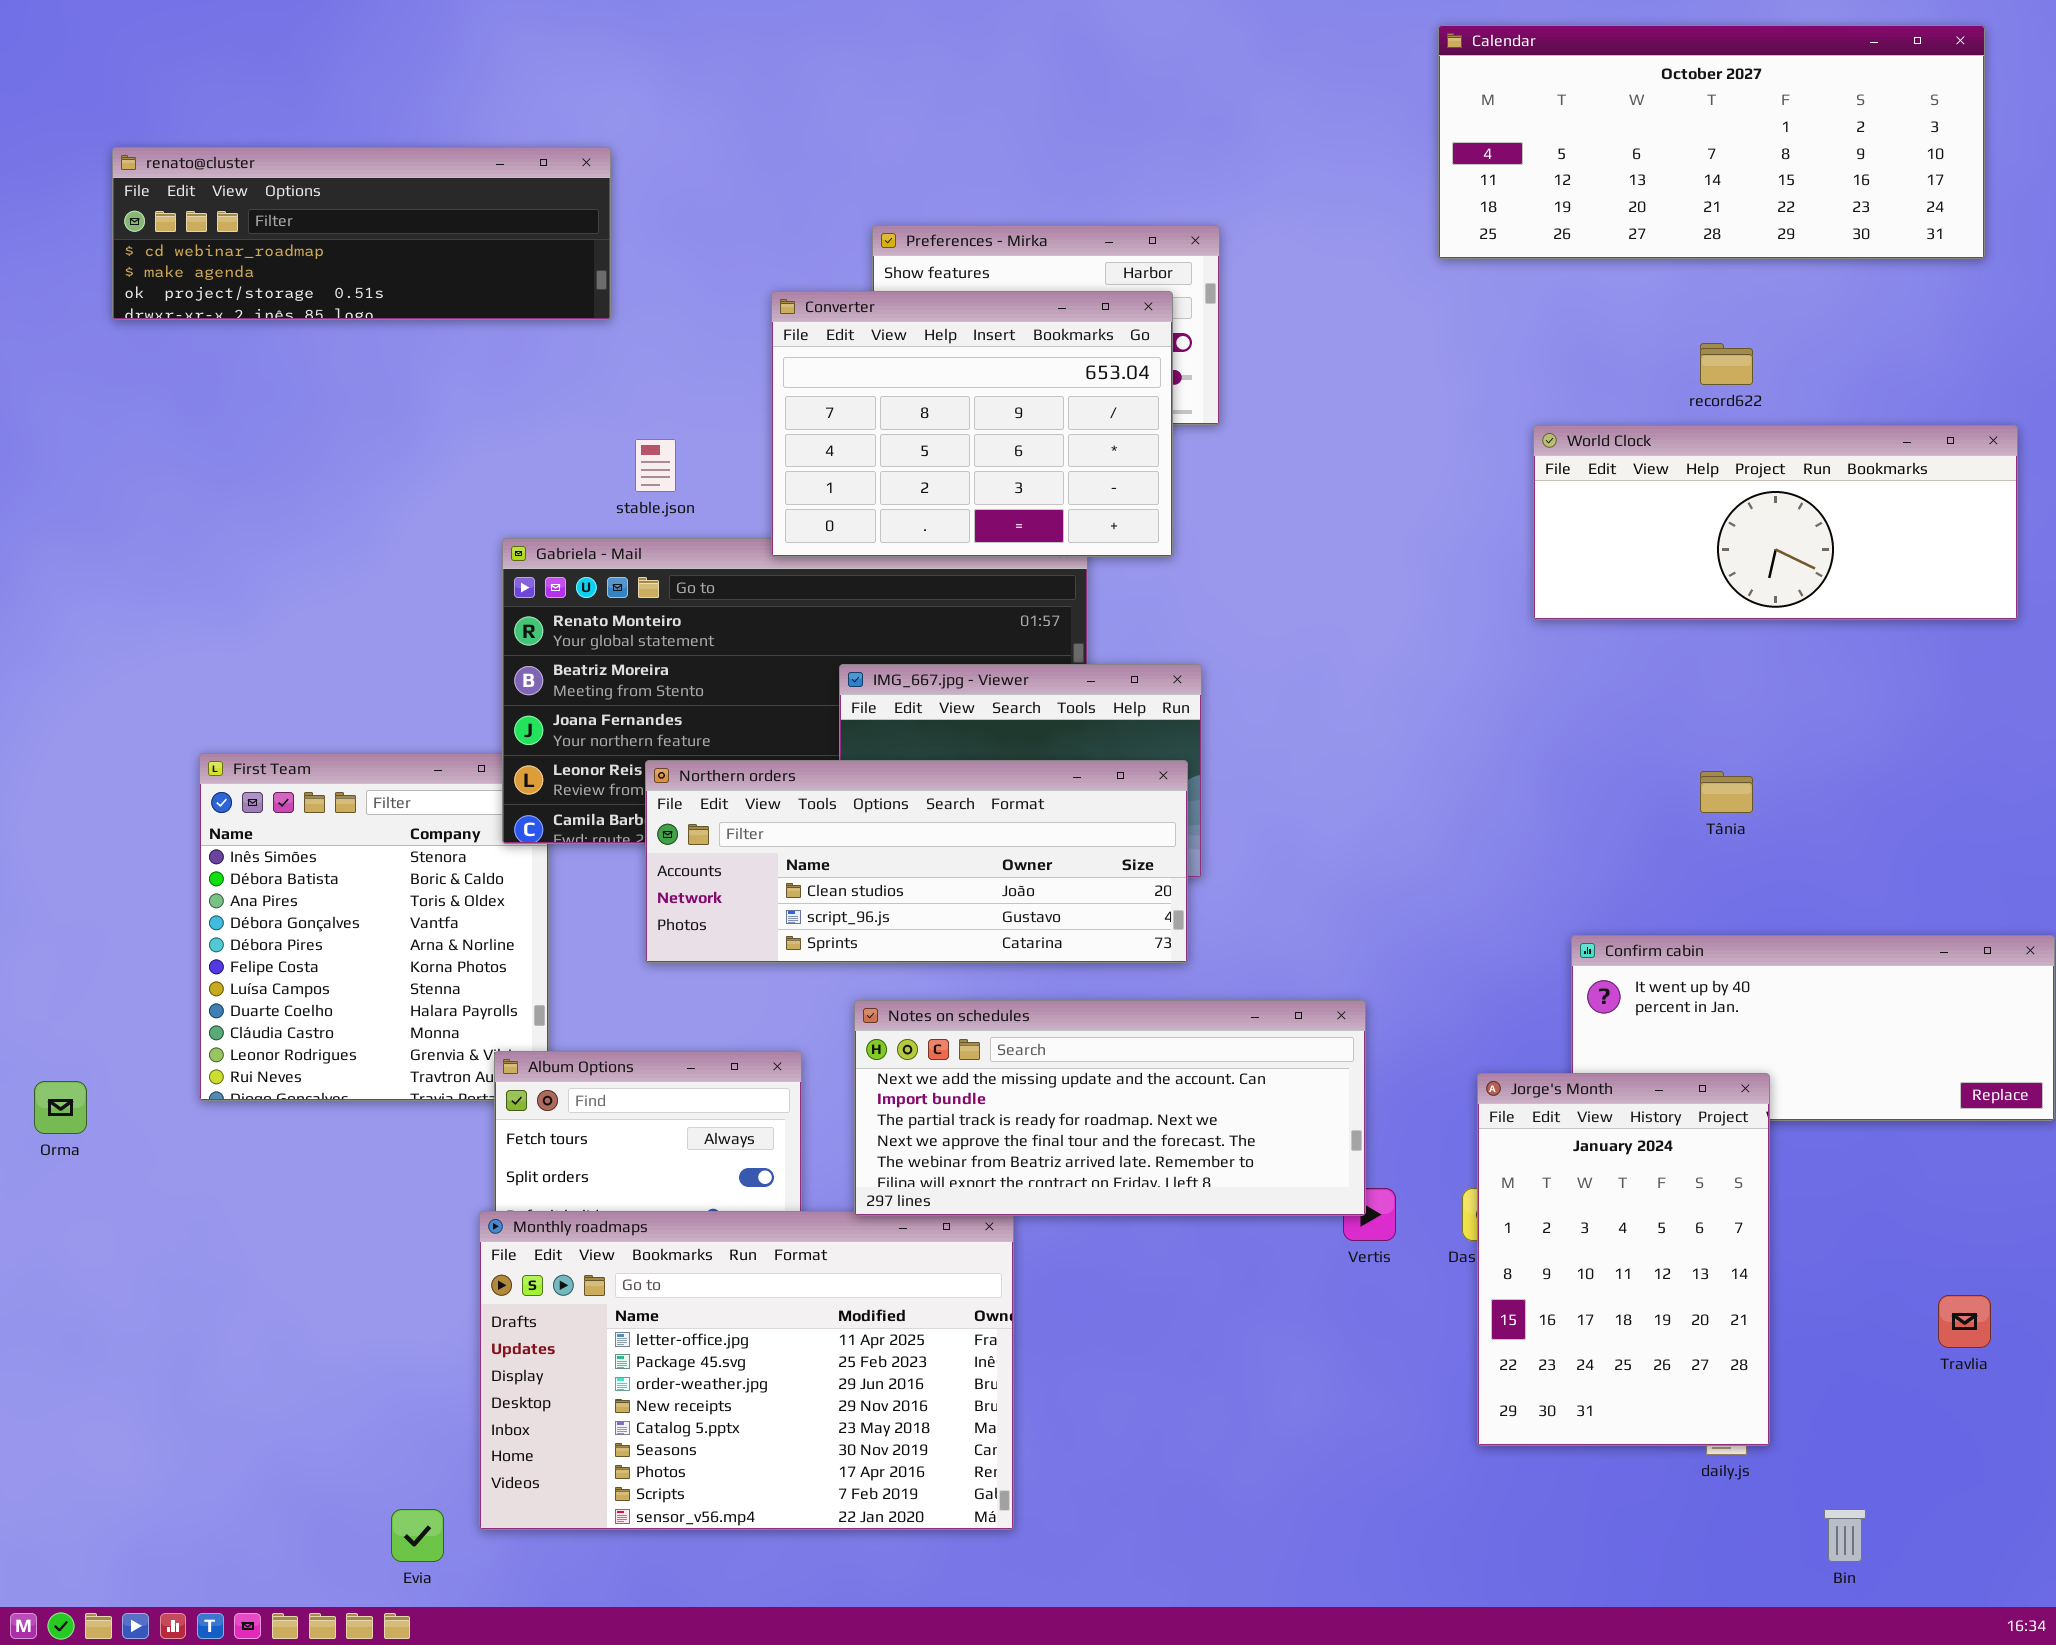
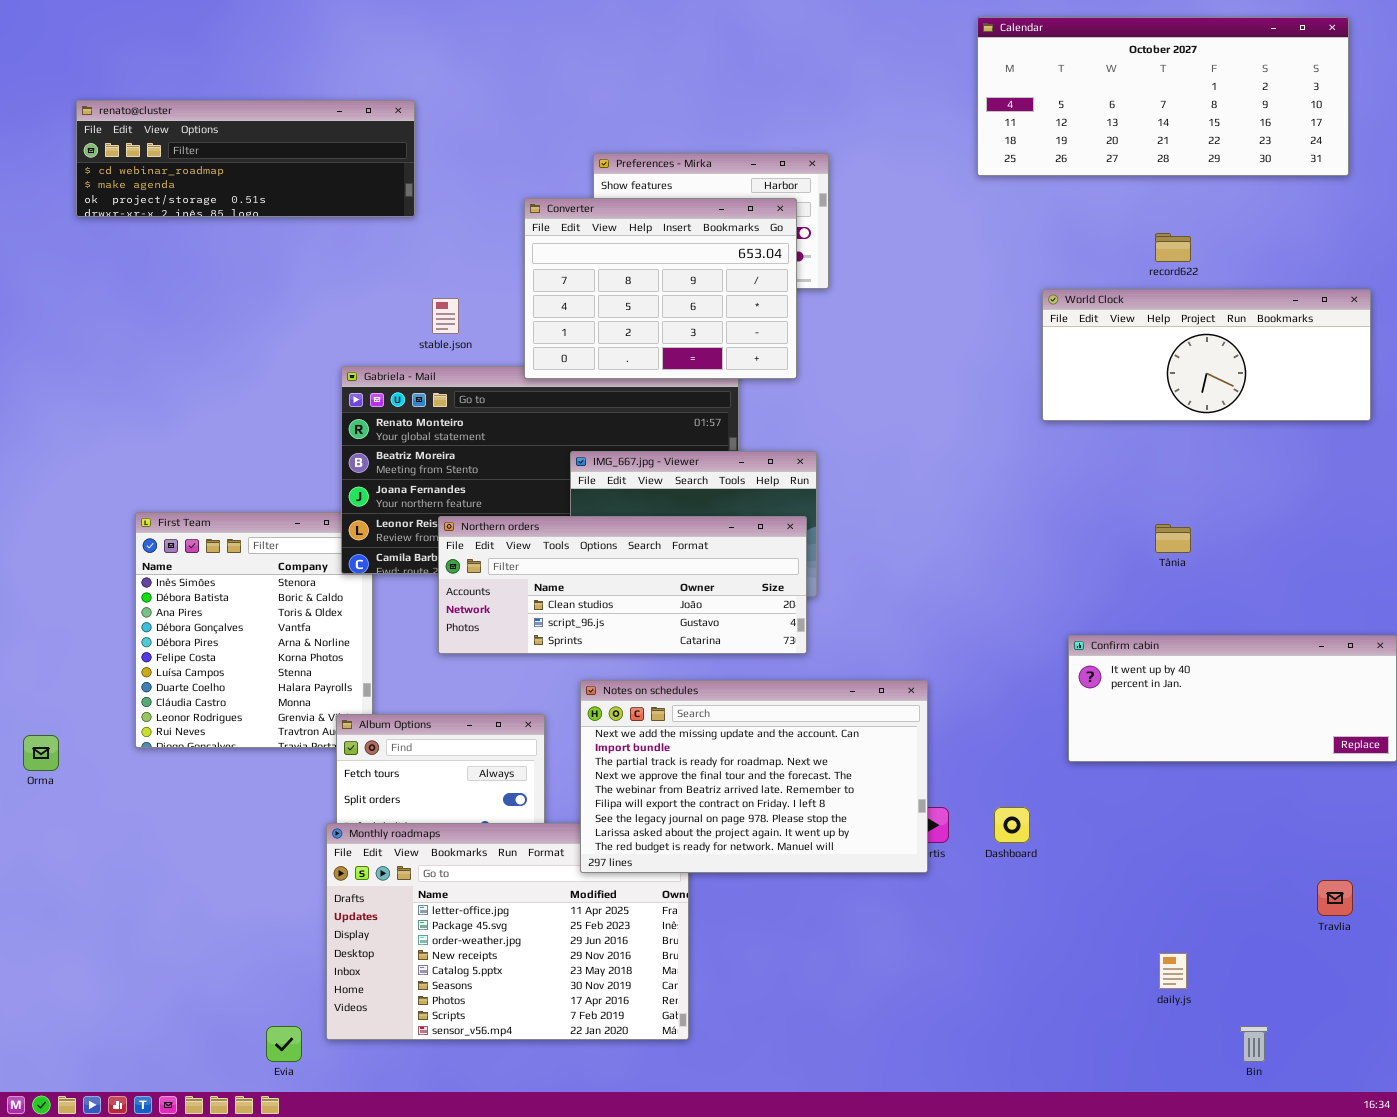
Notes on schedules: [854,1000,1366,1216] -> [580,680,928,873], resized
Jorge's Month: [1477,1073,1770,1446] -> none, closed

